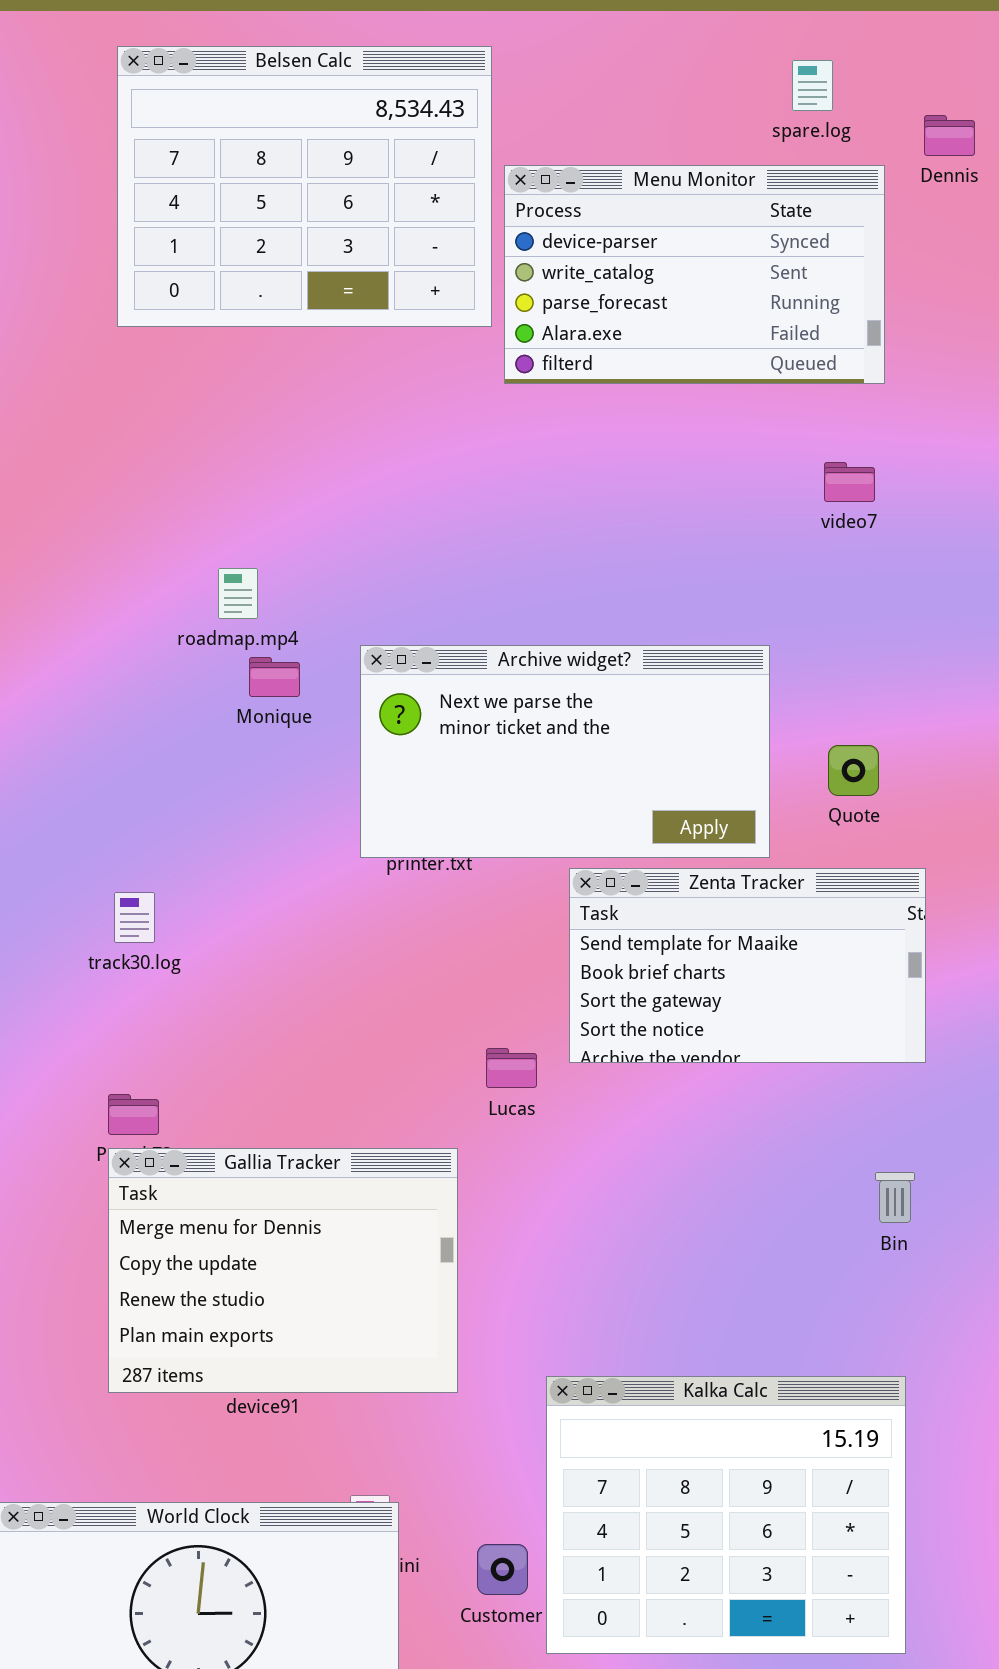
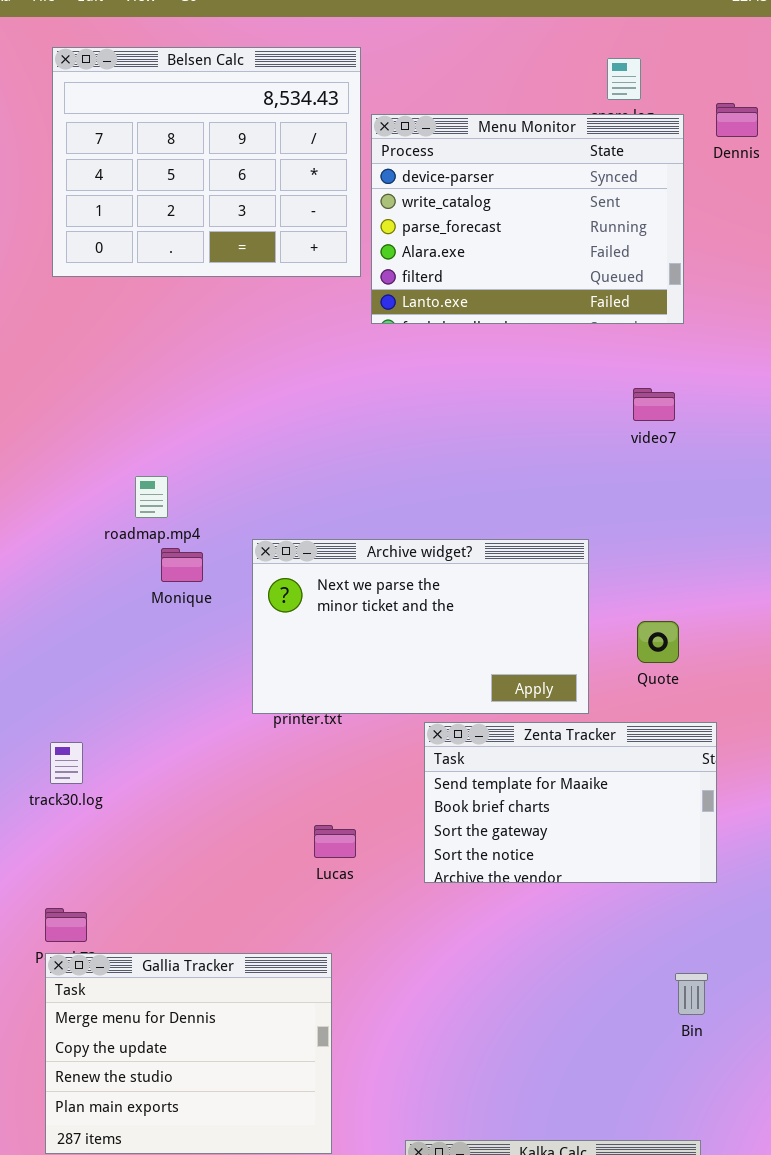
Menu Monitor: [504,165,885,384] -> [371,114,684,324], resized
Lucas: [486,1048,537,1088] -> [314,825,356,858], moved

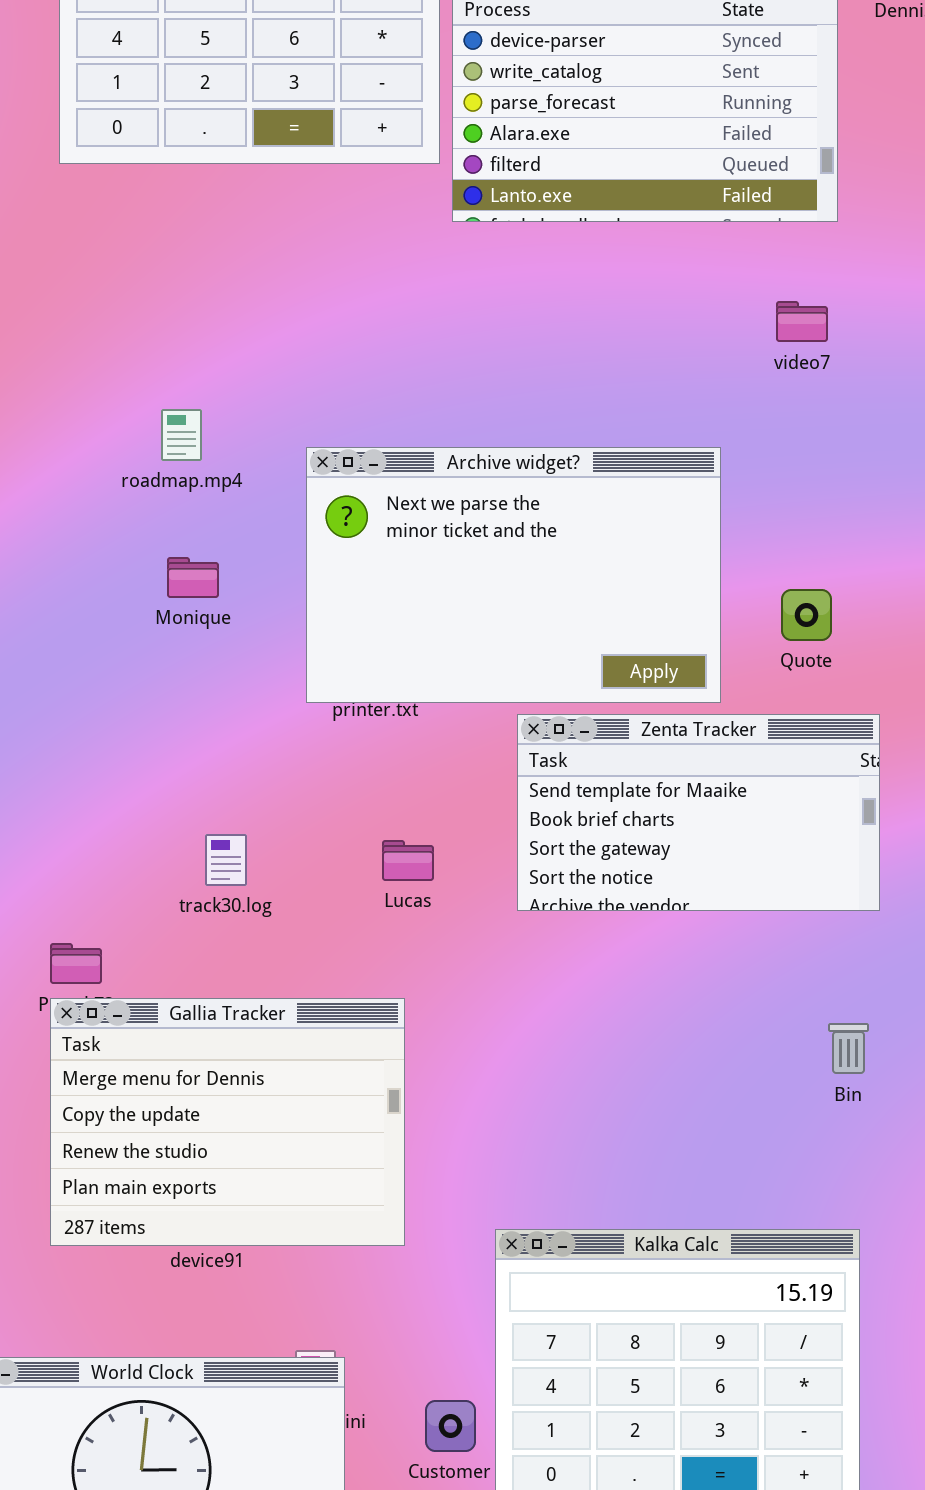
Archive widget?: [252,539,589,714] -> [306,447,721,703], resized
Monique: [161,548,203,582] -> [167,557,219,598], moved
track30.log: [50,742,83,784] -> [205,834,247,886], moved

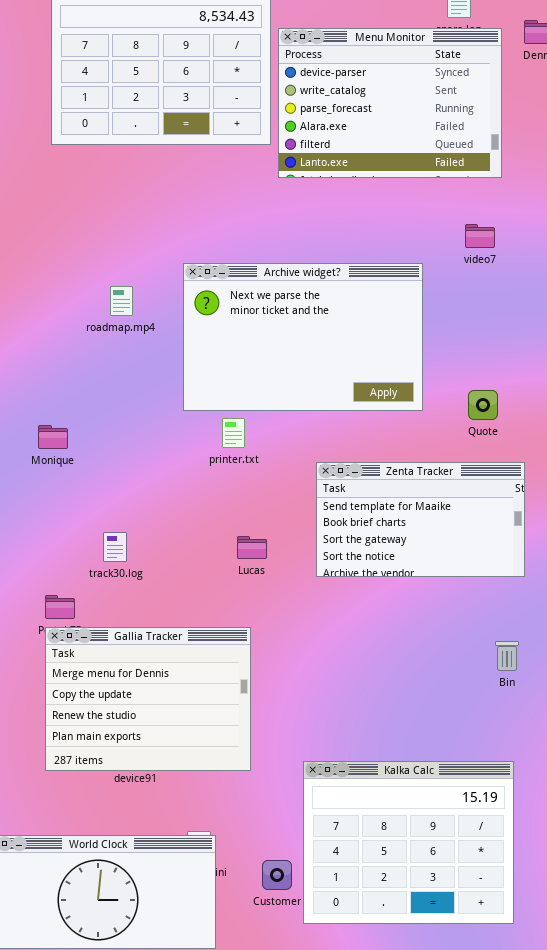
Archive widget?: [306,447,721,703] -> [183,263,423,411], moved
Monique: [167,557,219,598] -> [38,425,68,449], moved
track30.log: [205,834,247,886] -> [103,532,127,562], moved

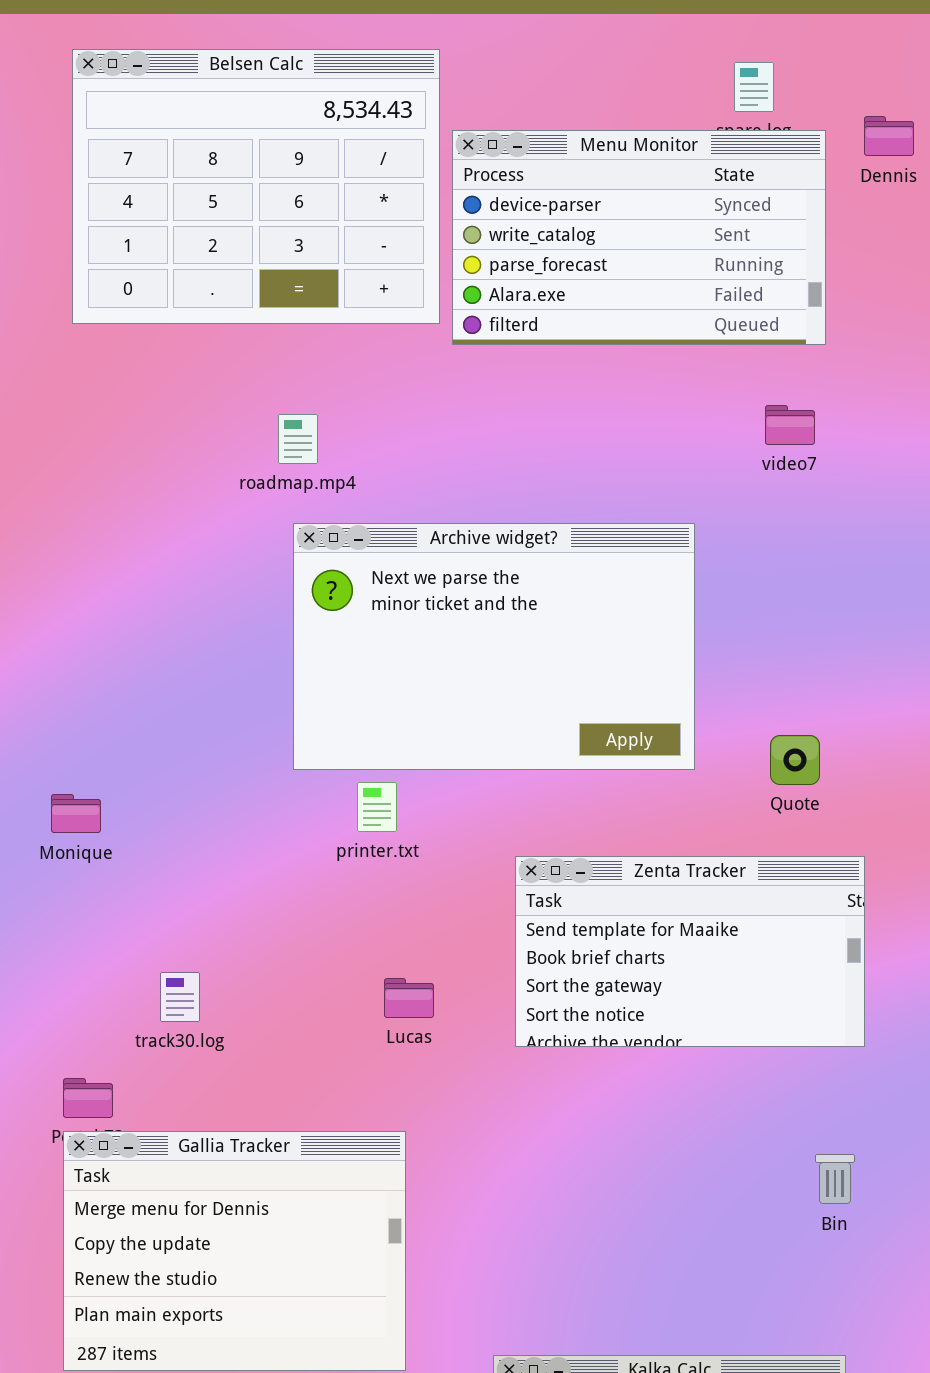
Menu Monitor: [278,28,502,178] -> [452,130,826,345], resized
video7: [465,224,495,248] -> [765,405,815,445], moved
roadmap.mp4: [110,286,133,316] -> [278,414,318,464], moved

